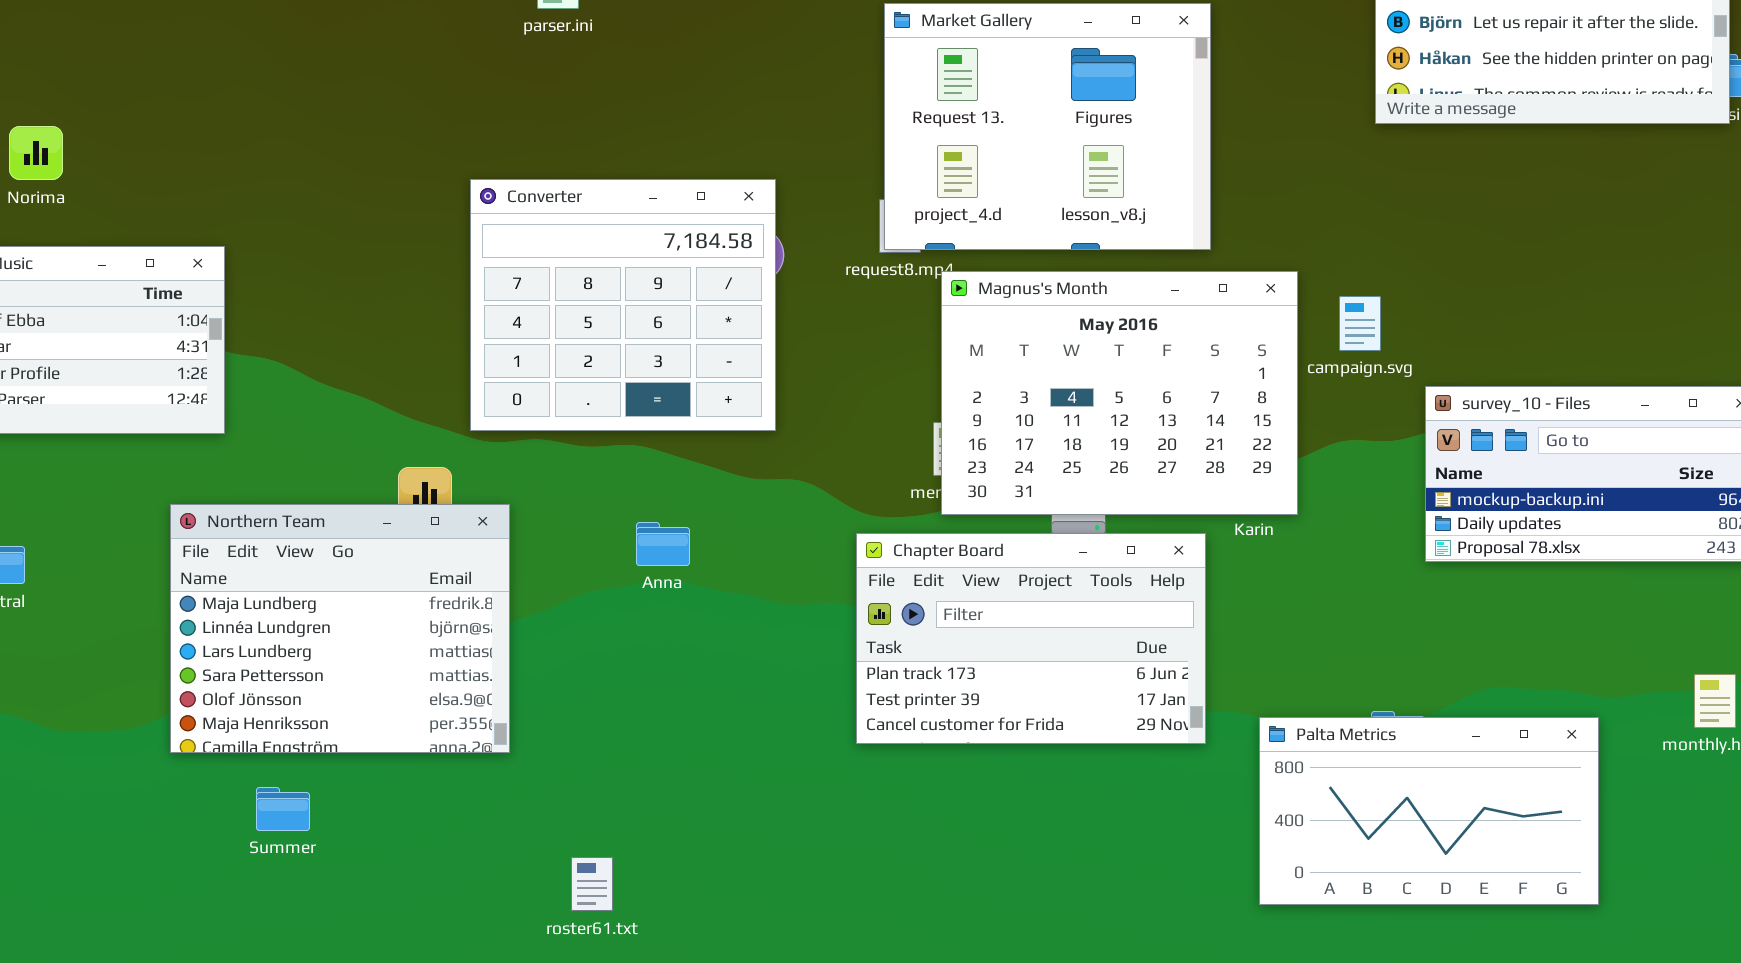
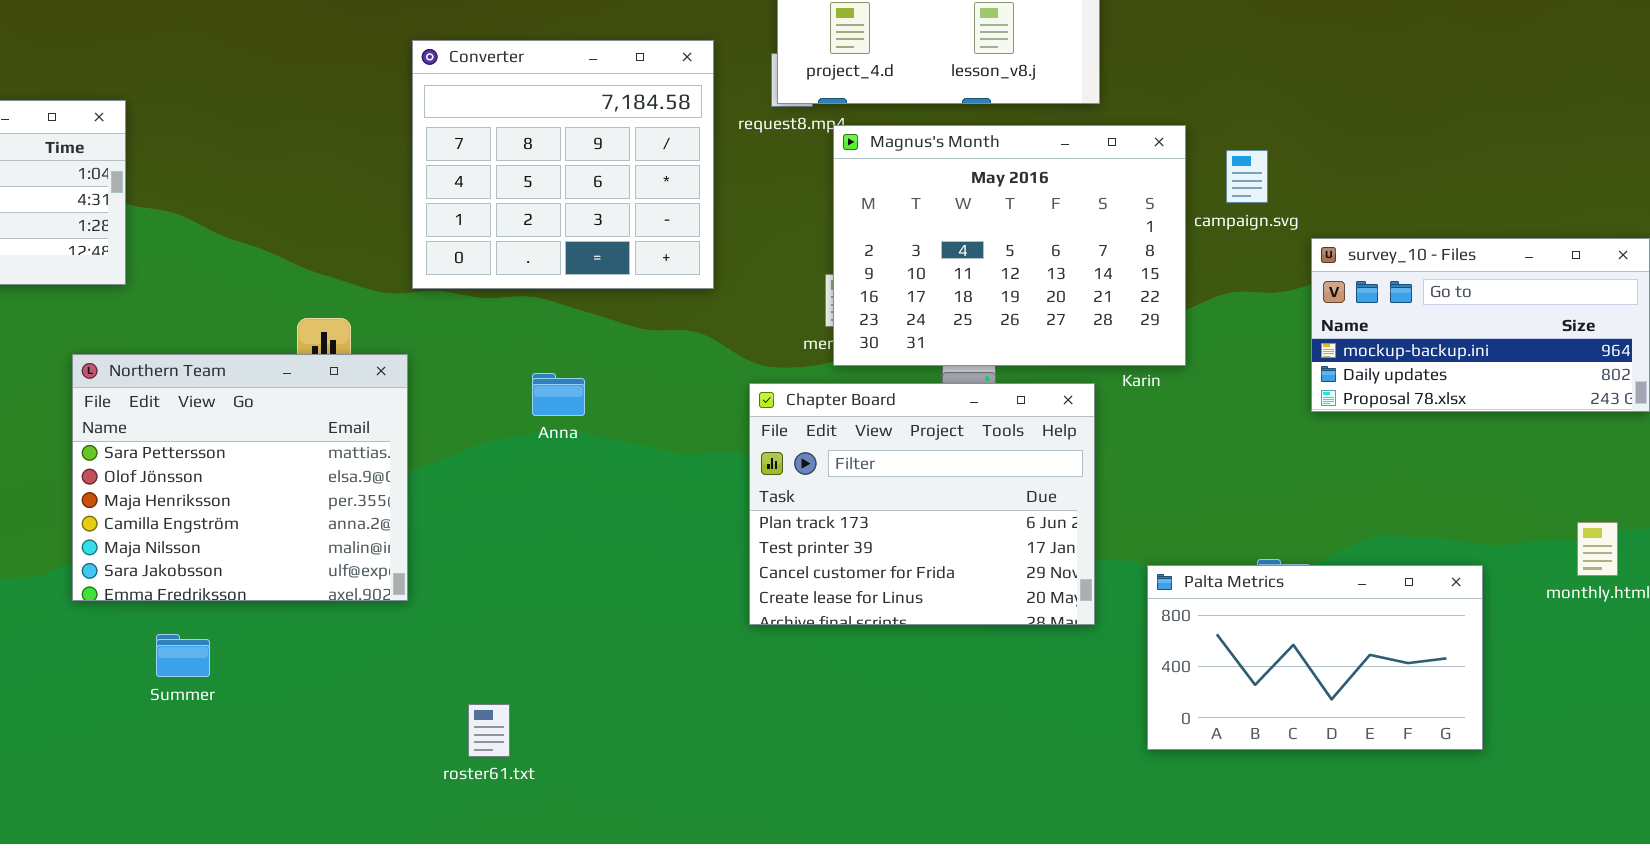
Converter: [470,179,776,431] -> [412,40,714,289], moved
Northern Team: [170,504,510,753] -> [72,354,408,601], scrolled down 3 rows
Chapter Board: [856,533,1206,744] -> [749,383,1095,625], resized

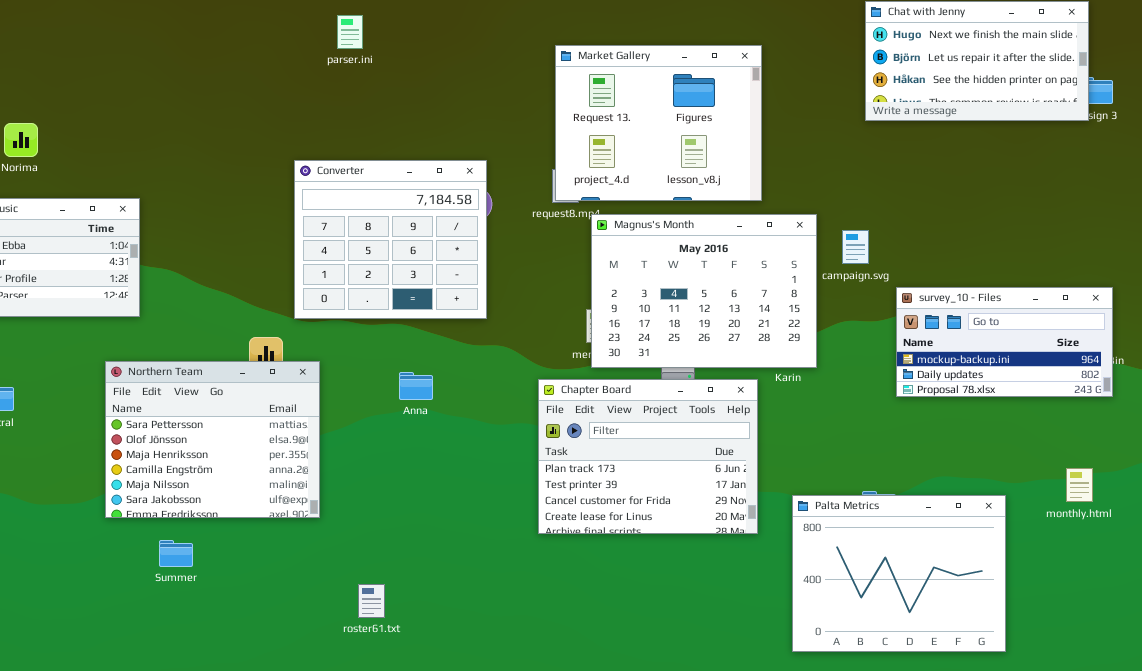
Converter: [412,40,714,289] -> [294,160,487,319], moved
Palta Metrics: [1147,565,1483,750] -> [792,495,1006,652], resized

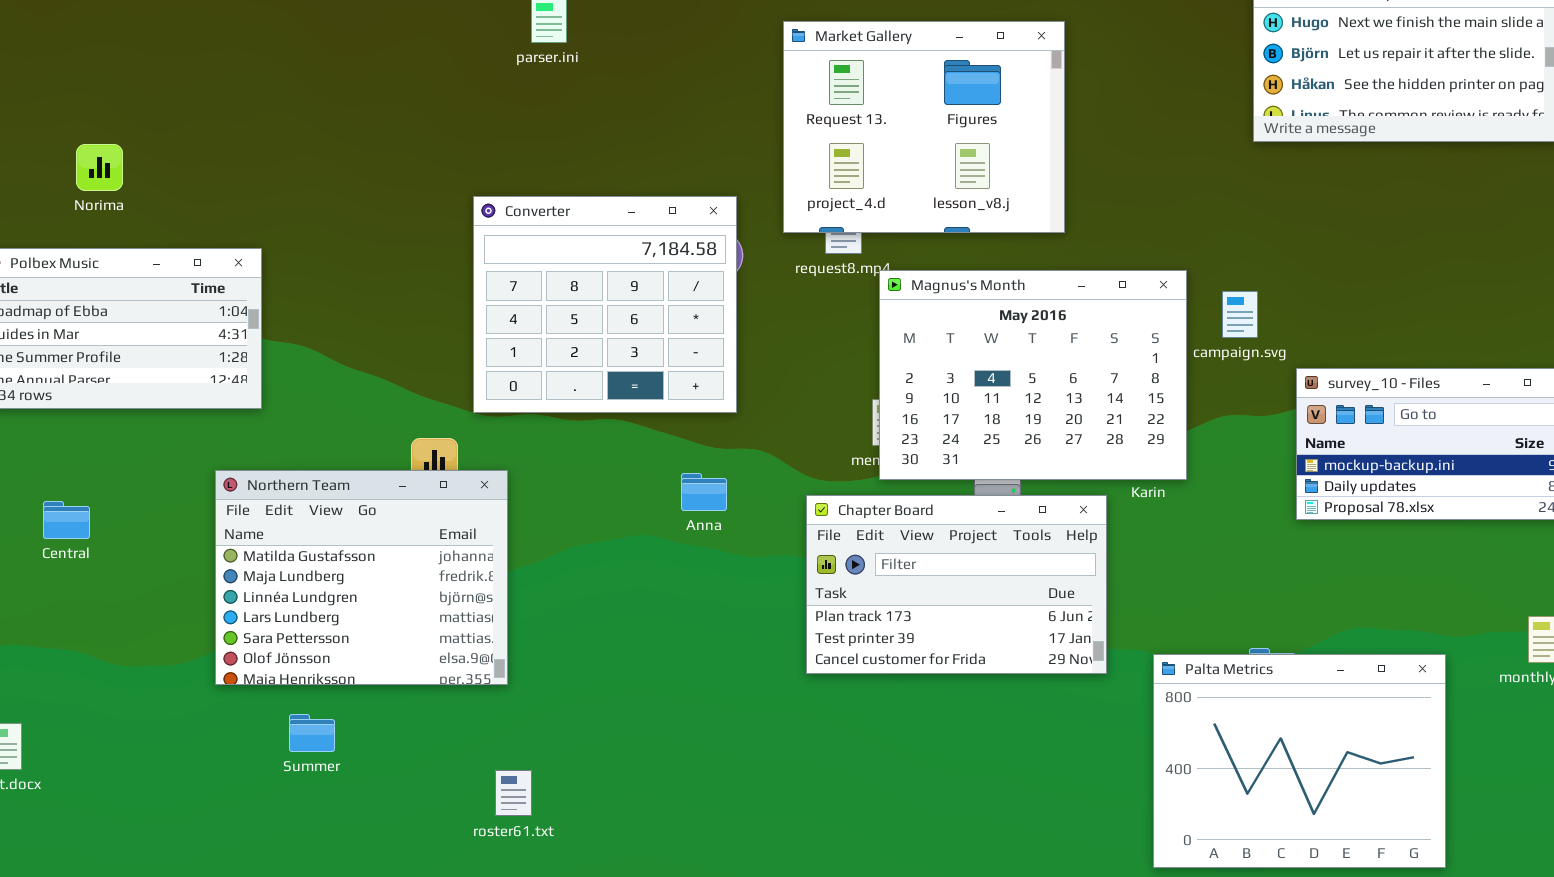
Market Gallery: [555,45,762,201] -> [783,21,1065,233], moved
Northern Team: [105,361,320,518] -> [215,470,508,685], scrolled up 4 rows
Anna: [399,372,433,400] -> [681,473,727,511], moved
Chapter Board: [538,379,758,534] -> [806,495,1107,674], resized
roster61.txt: [358,584,385,618] -> [495,770,532,816], moved

